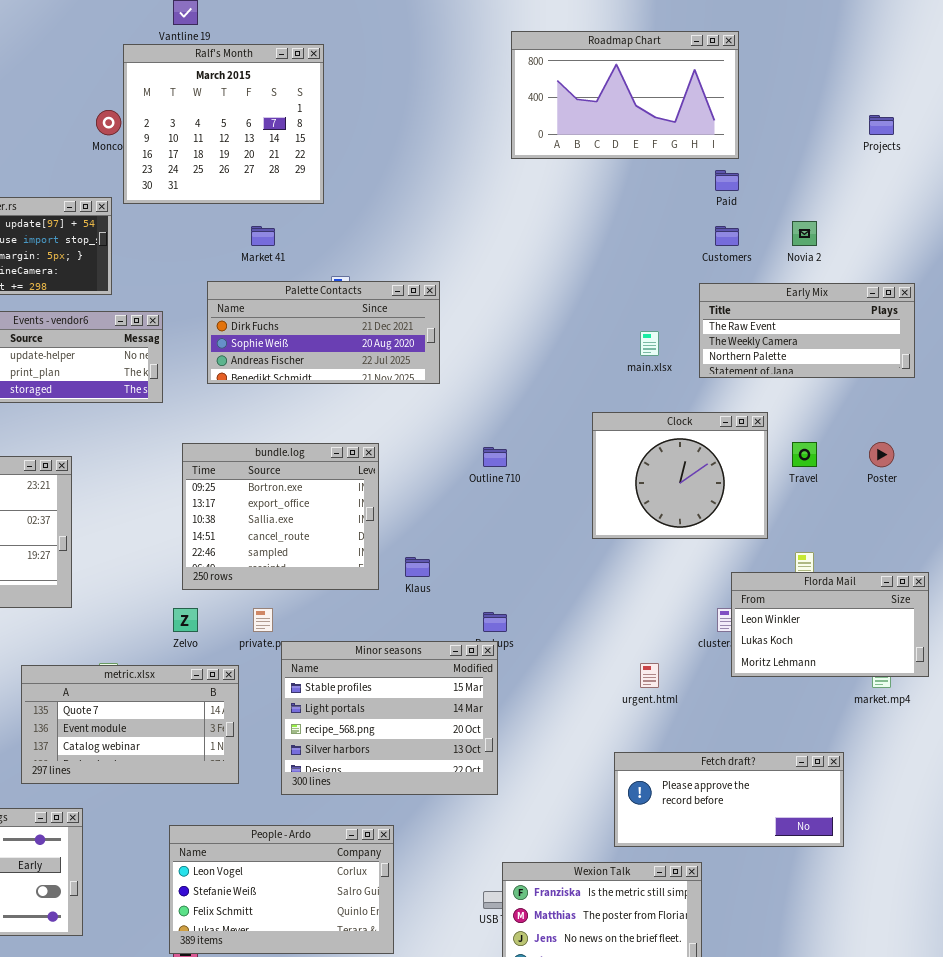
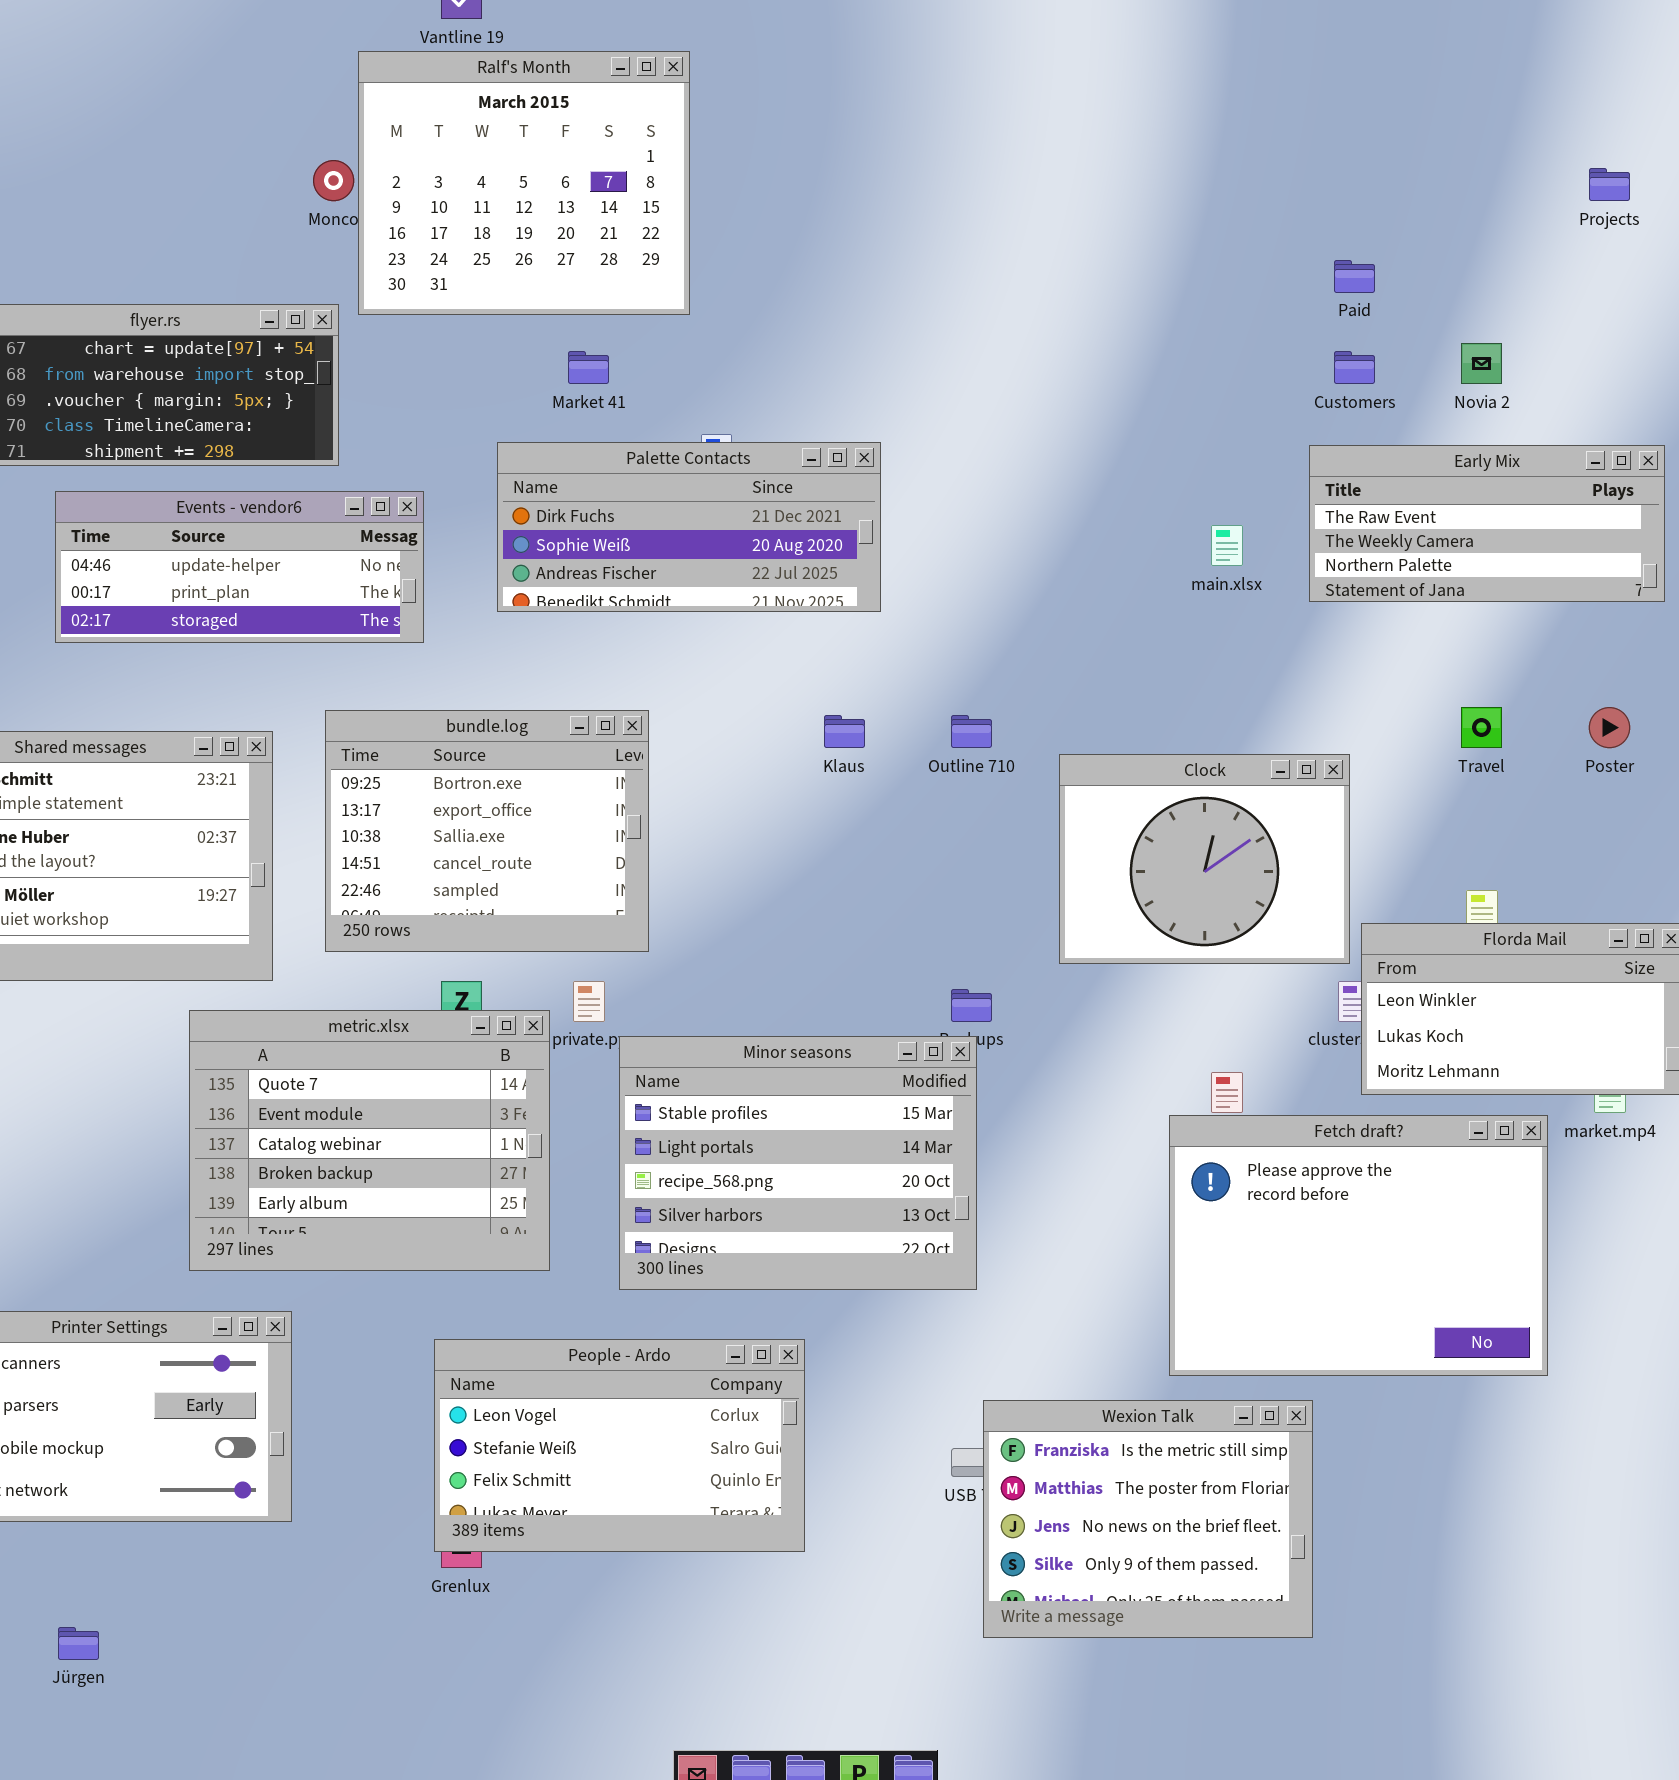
Roadmap Chart: [511,31,739,159] -> none, closed
Clock: [592,412,768,539] -> [1059,754,1350,964], moved
bundle.log: [182,443,379,590] -> [325,710,649,952], moved
Klaus: [405,557,430,577] -> [824,715,865,748], moved
metric.xlsx: [21,665,239,784] -> [189,1010,550,1271], resized
Fetch draft?: [614,752,844,847] -> [1169,1115,1548,1376], resized

